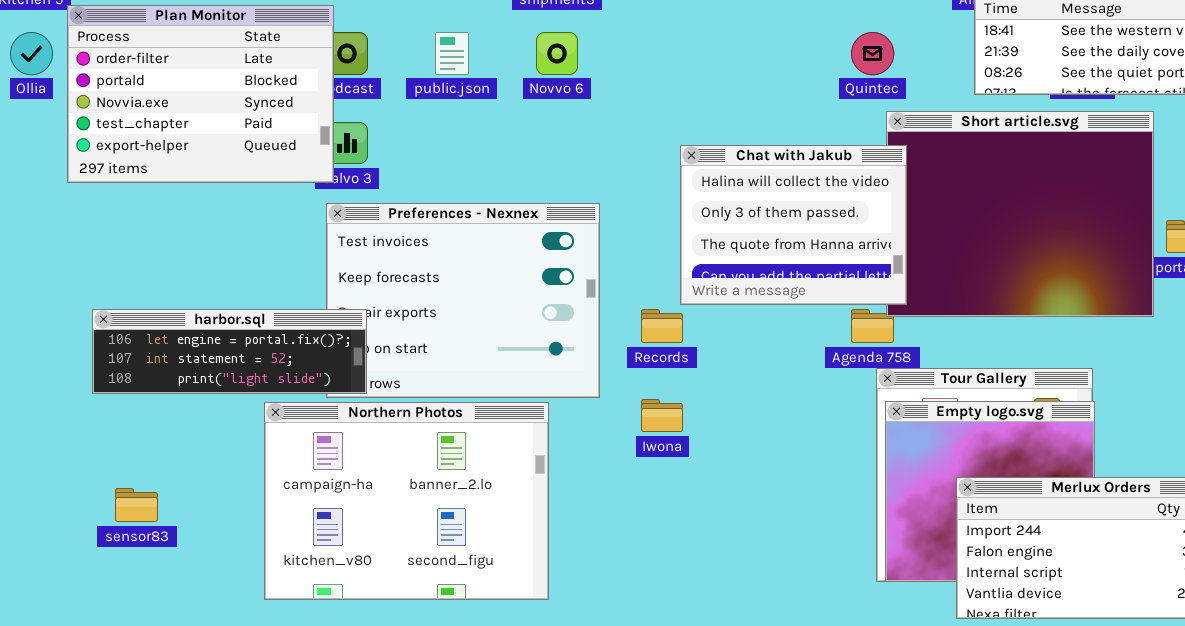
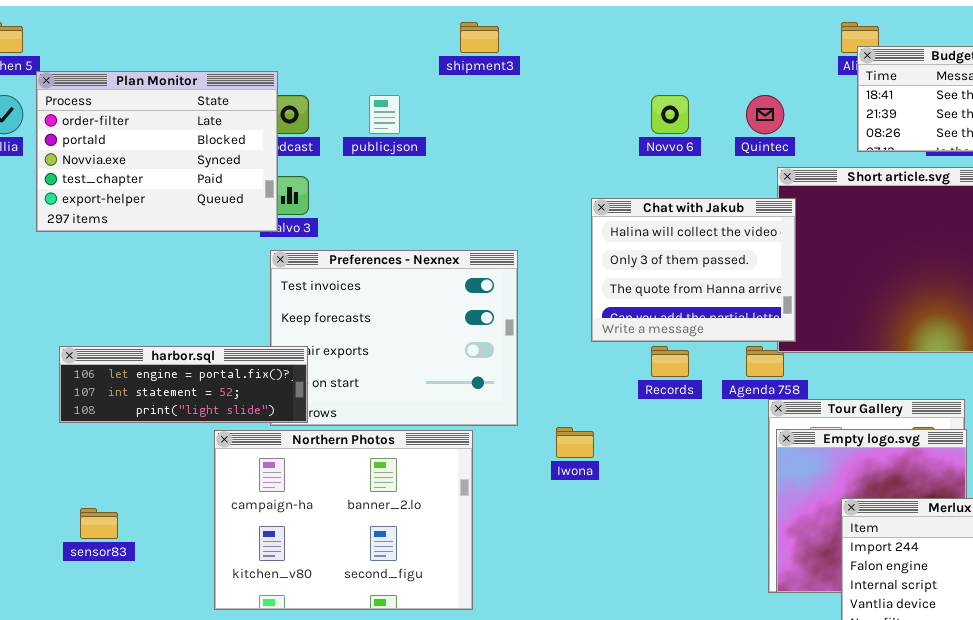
Novvo 6: [536,32,578,75] -> [651,95,689,134], moved
Records: [641,309,683,343] -> [651,346,689,377], moved

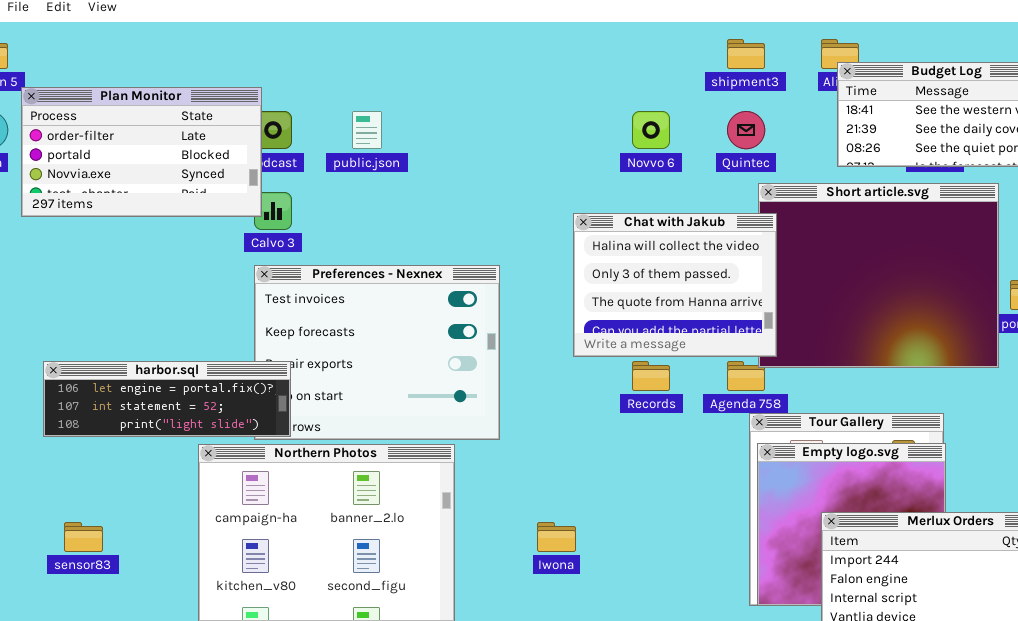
shipment3: [460,22,499,53] -> [727,39,765,69], moved
Plan Monitor: [36,71,278,232] -> [21,87,262,217], resized
Iwona: [556,427,594,458] -> [537,522,576,552], moved

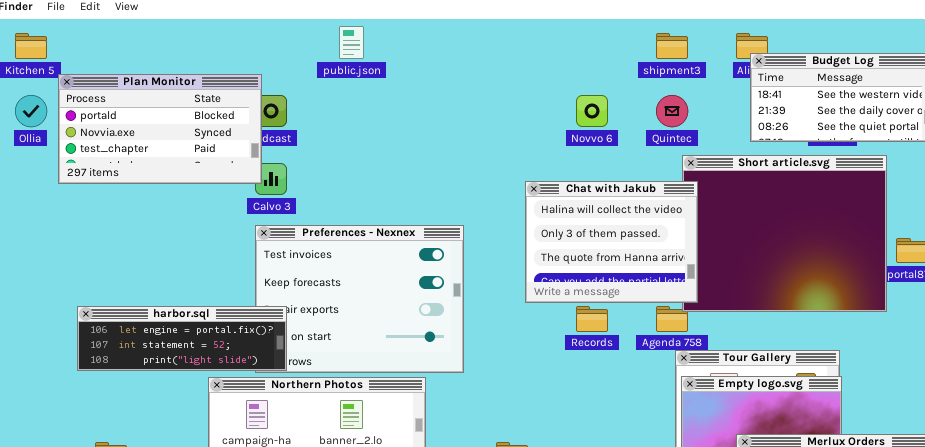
Plan Monitor: [21,87,262,217] -> [58,74,262,184], scrolled down 1 row
public.json: [352,111,382,149] -> [339,26,364,59], moved

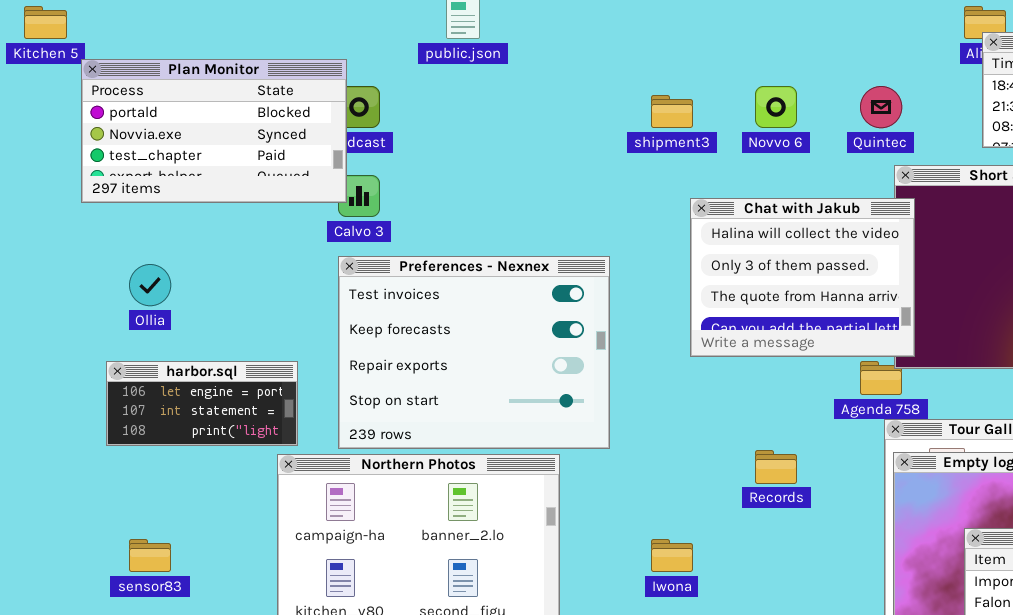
shipment3: [656,33,688,59] -> [651,95,693,128], moved
Ollia: [15,95,47,127] -> [129,264,171,306], moved
harbor.sql: [77,306,287,371] -> [106,361,298,446], resized
Records: [576,306,608,332] -> [755,450,797,484], moved

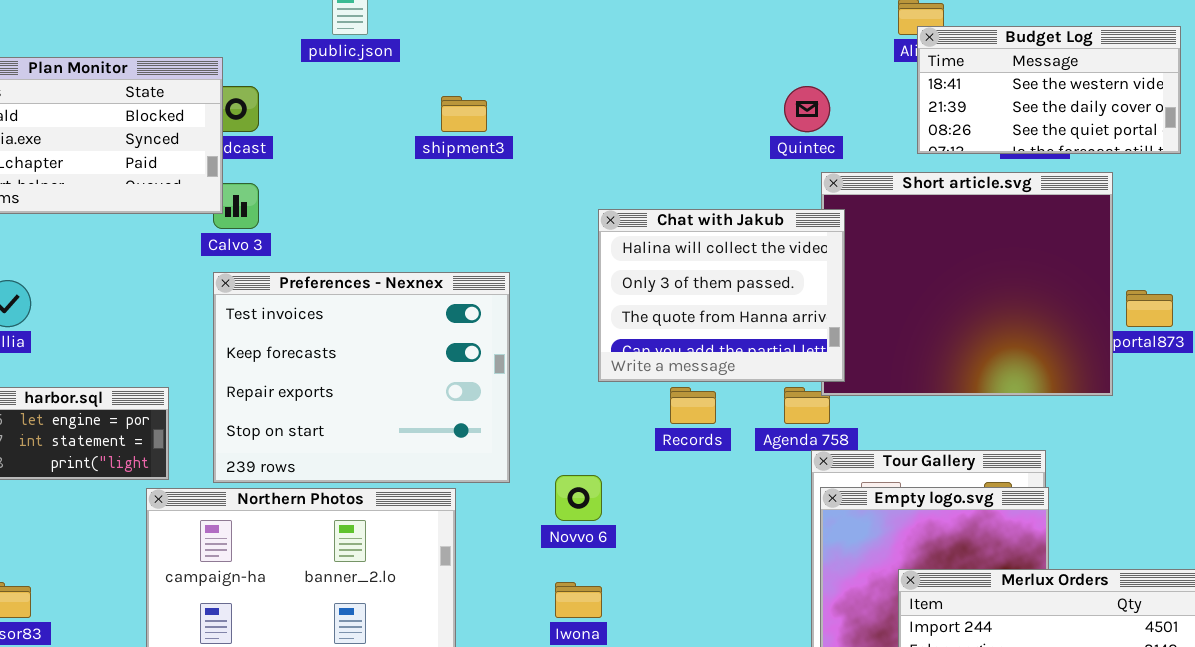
Novvo 6: [755,86,797,128] -> [555,475,602,521], moved
shipment3: [651,95,693,128] -> [441,96,487,132], moved
Records: [755,450,797,484] -> [670,387,716,424], moved

